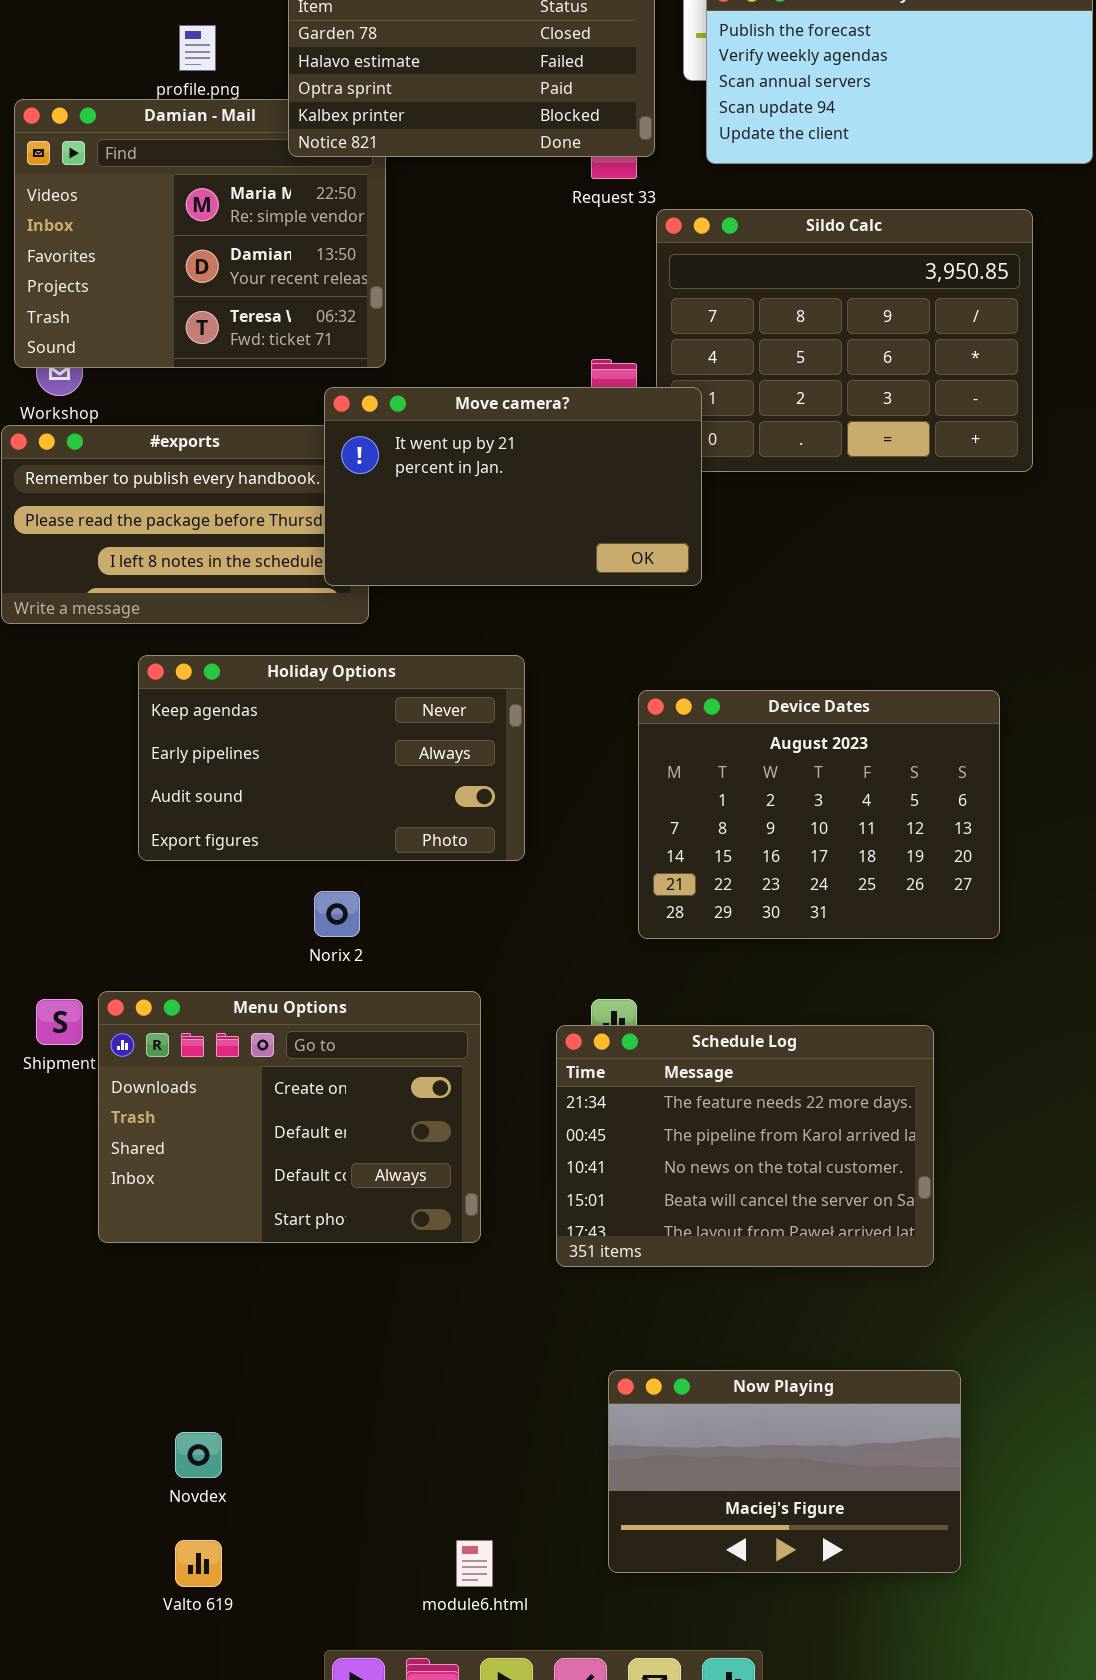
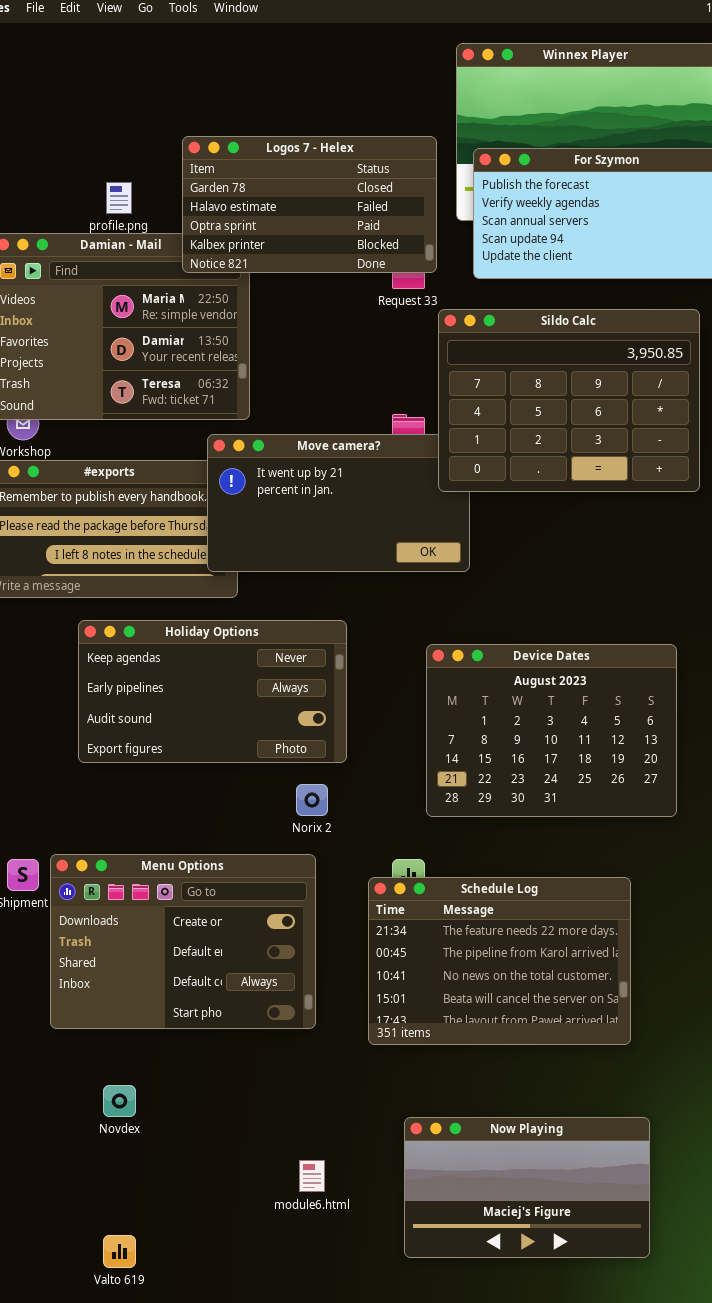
Sildo Calc: [656,209,1033,472] -> [438,309,700,492], raised
Norix 2: [314,891,360,937] -> [296,784,328,816], moved
Novdex: [175,1432,222,1478] -> [103,1085,136,1117], moved
module6.html: [456,1540,493,1587] -> [299,1160,325,1192], moved

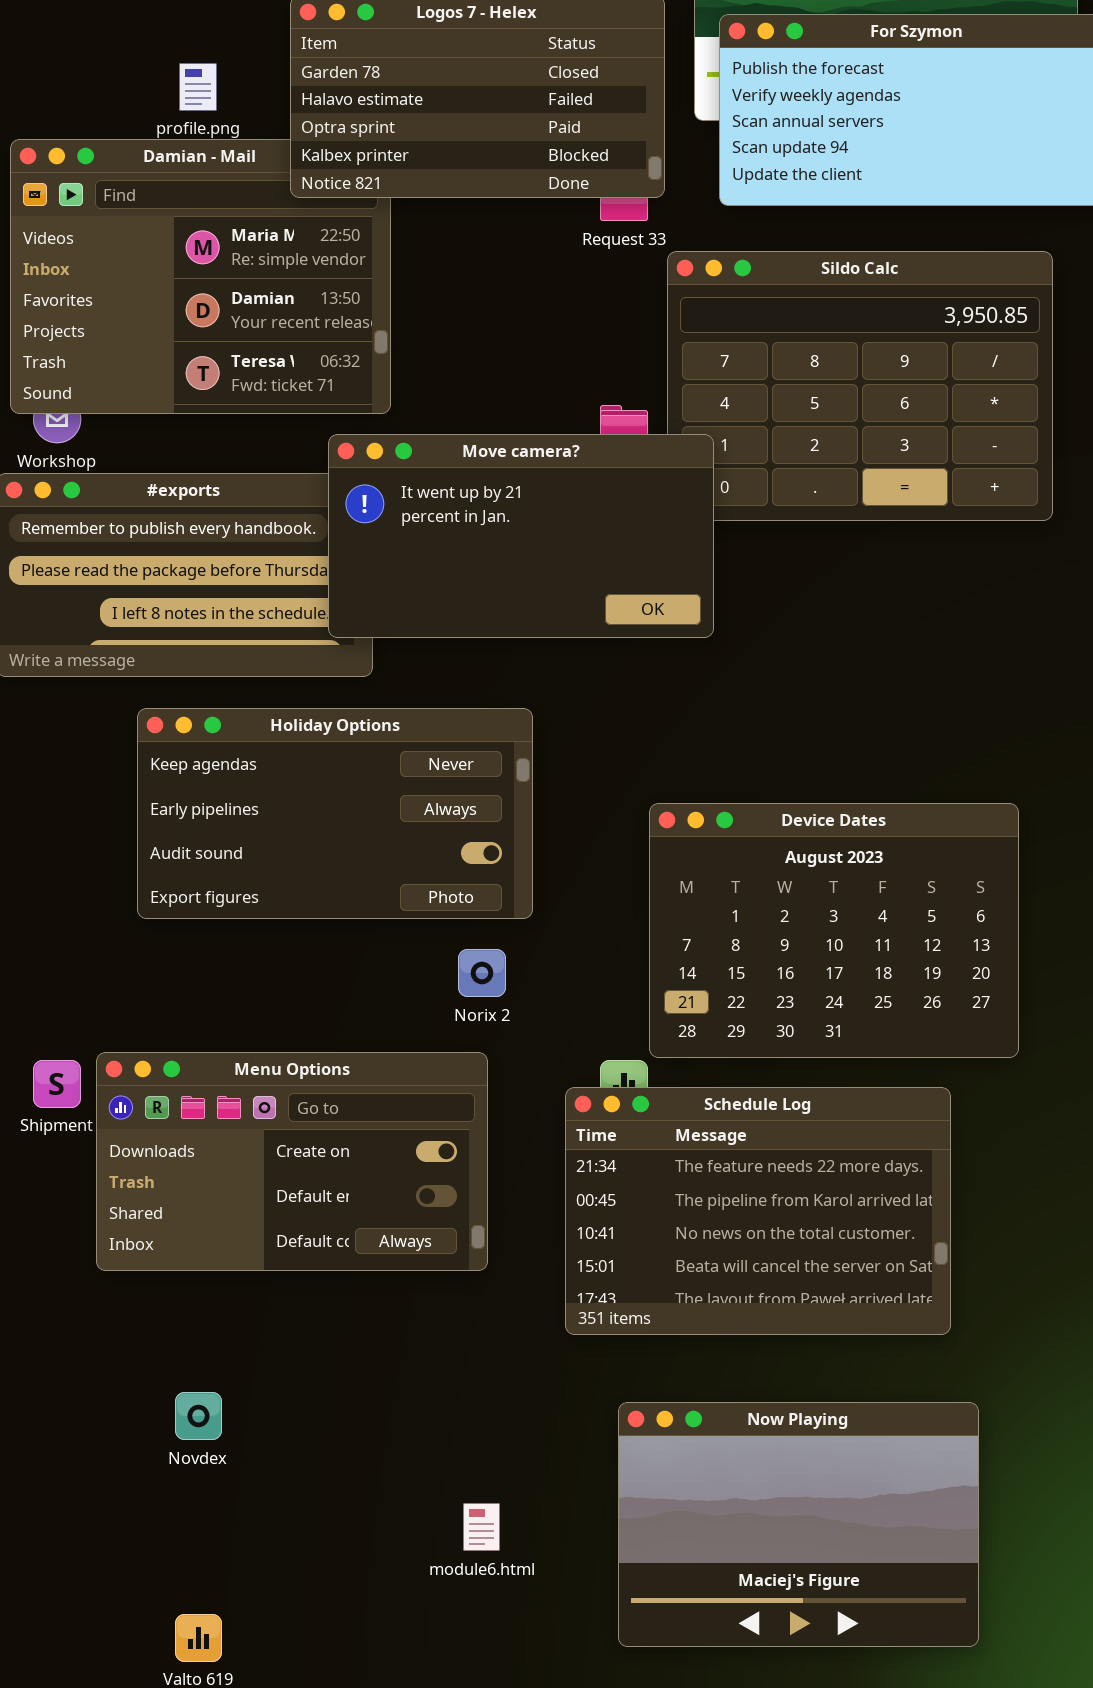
Move camera?: [207,434,470,572] -> [328,434,714,638], raised
Device Dates: [426,644,677,817] -> [649,803,1019,1058], moved
Menu Options: [50,854,316,1029] -> [96,1052,488,1271], resized
Now Playing: [404,1117,650,1258] -> [618,1402,979,1647], resized

